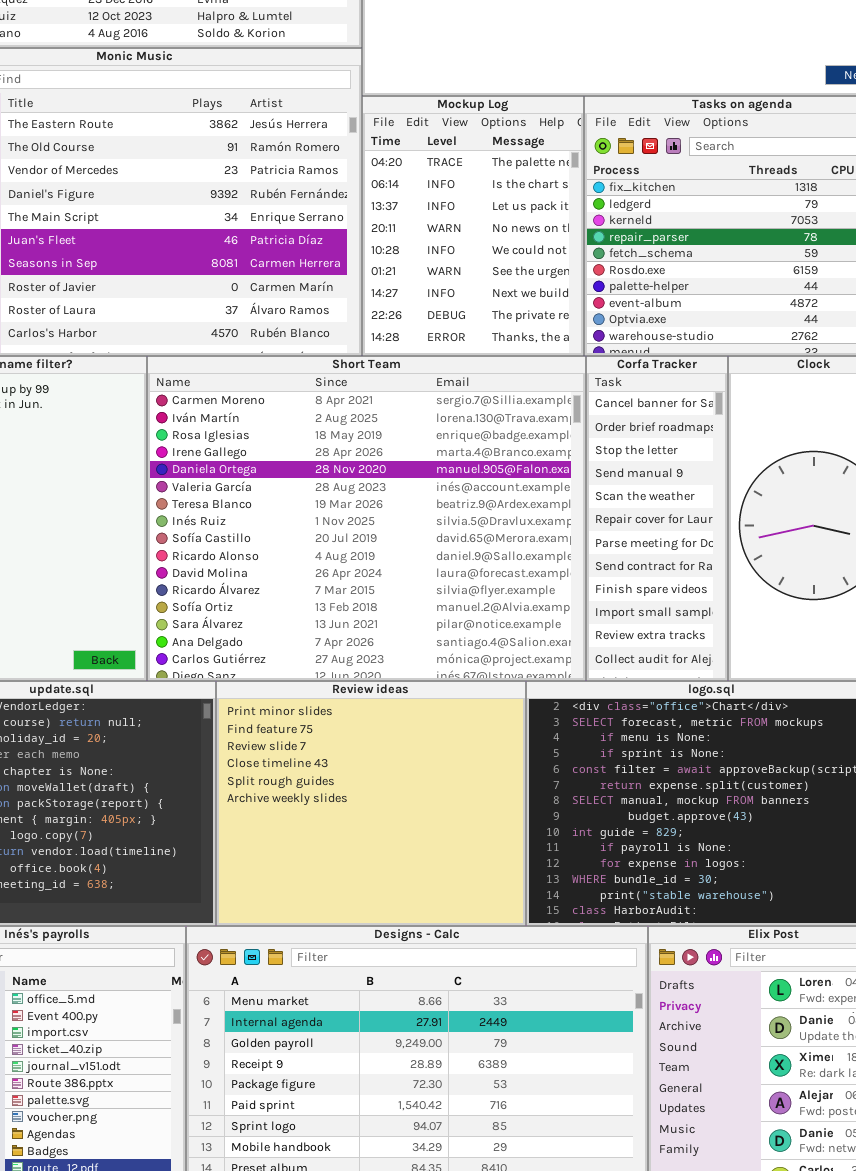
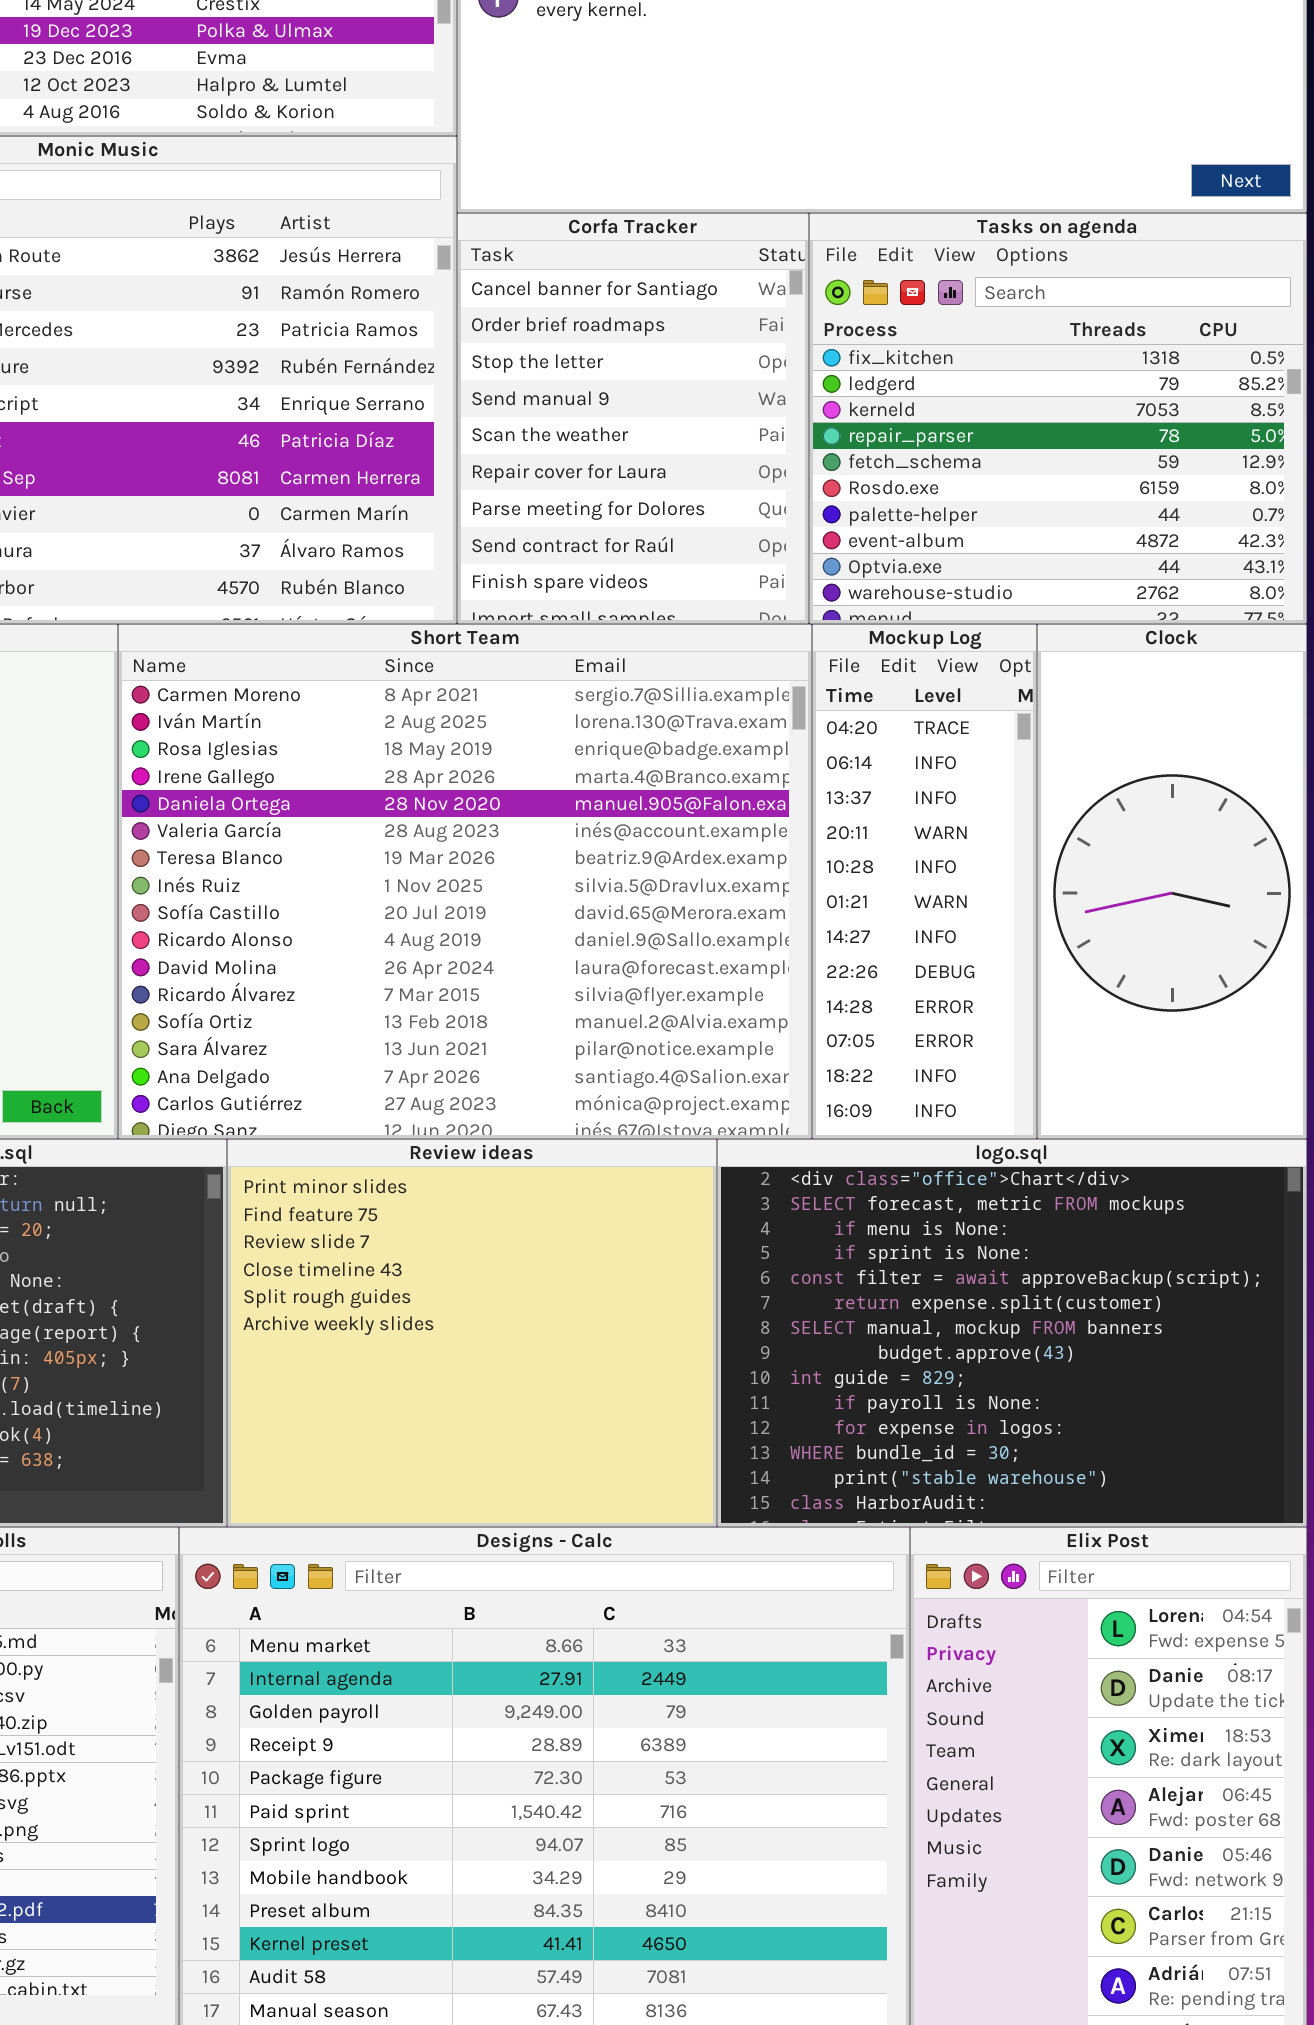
Mockup Log: [362,96,584,356] -> [812,624,1037,1139], moved, resized
Corfa Tracker: [586,356,728,681] -> [457,213,809,624], moved, resized

